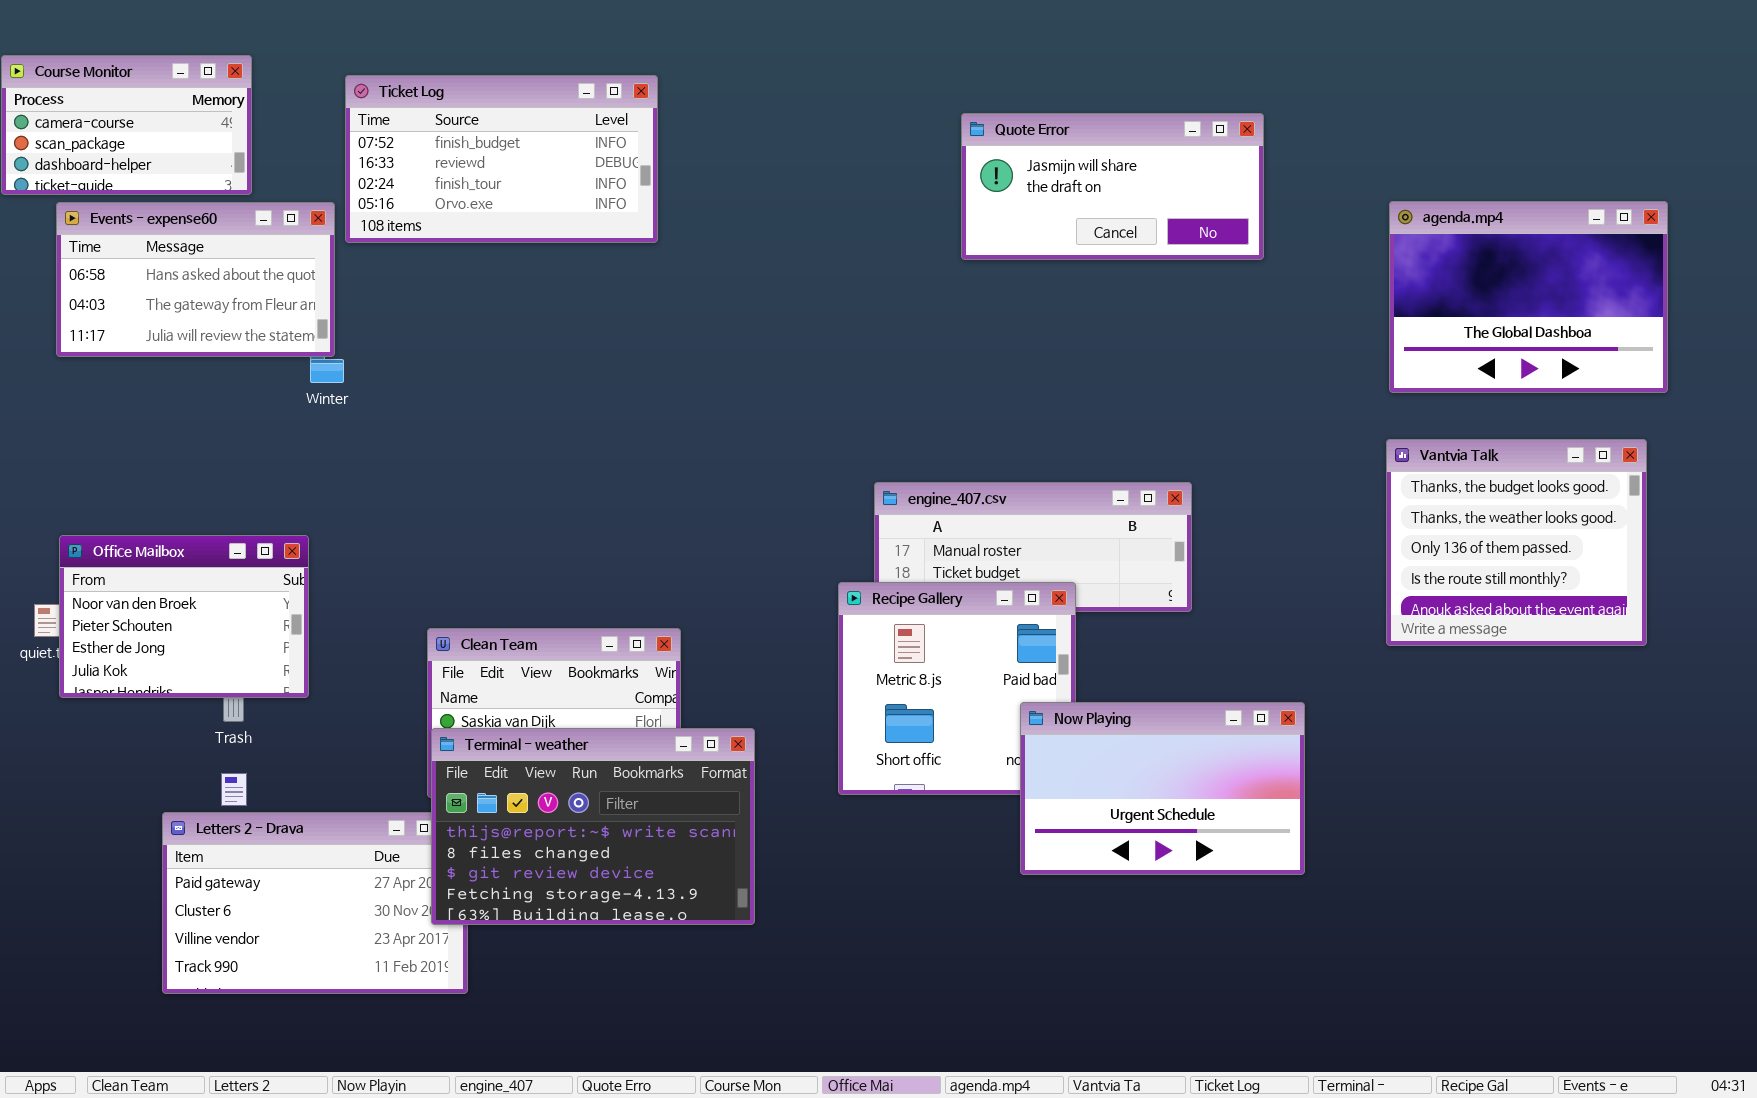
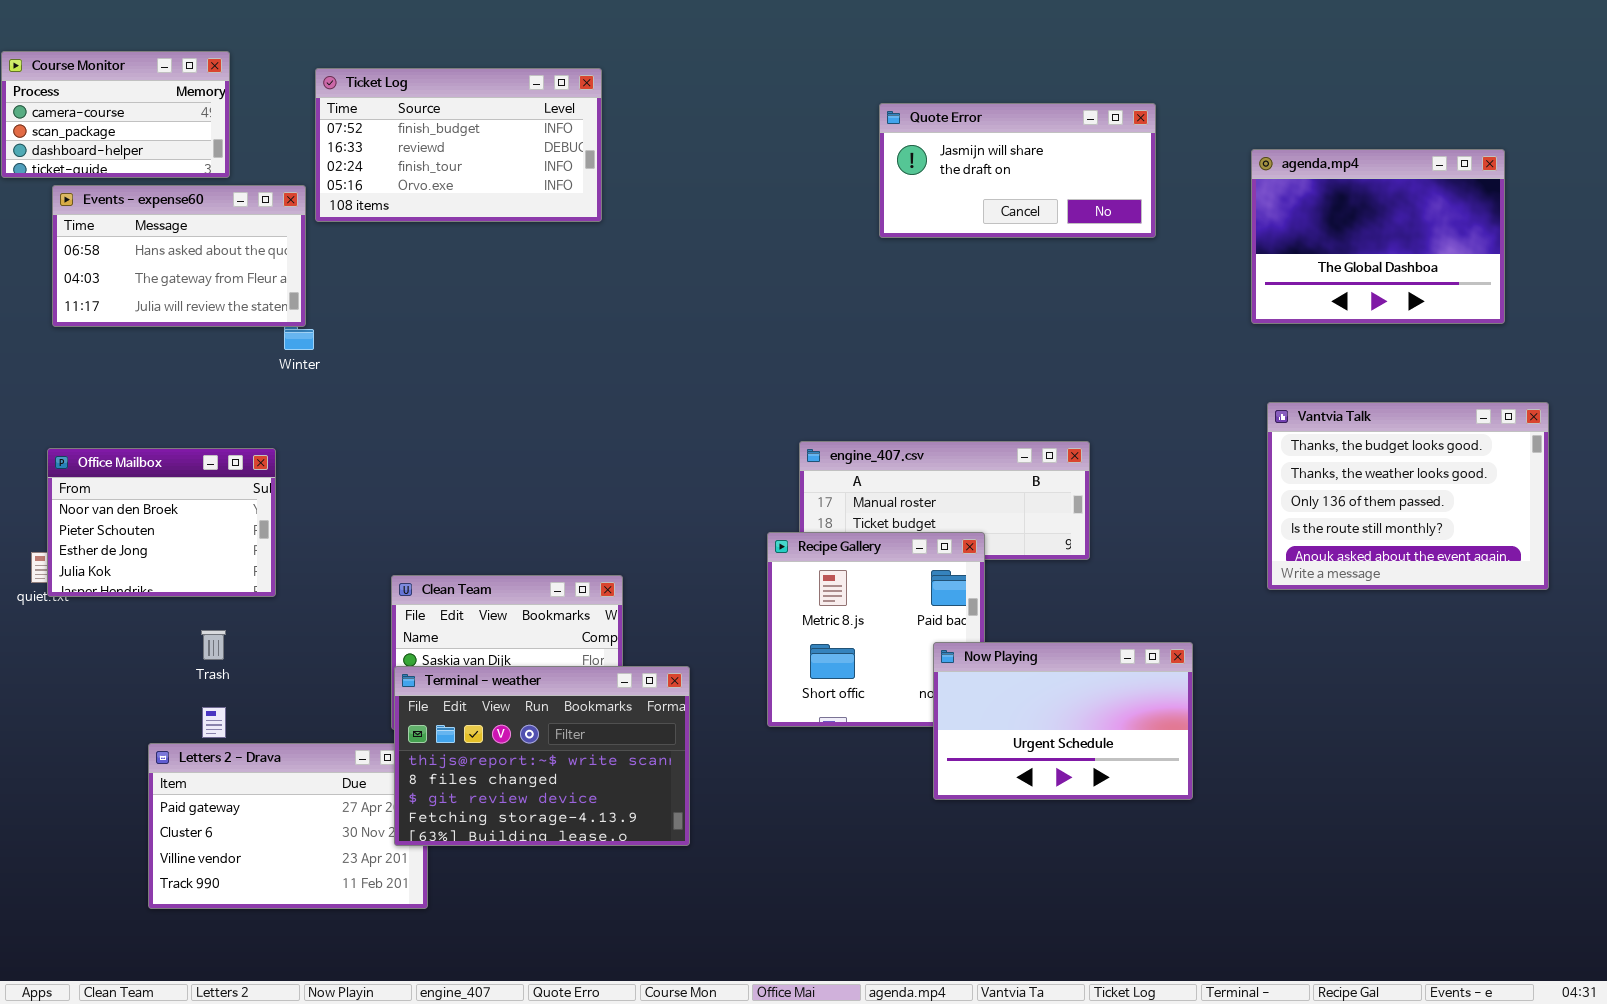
agenda.mp4: [1389,201,1668,393] -> [1251,149,1505,324], moved
Vantvia Talk: [1386,439,1647,646] -> [1267,402,1549,590], resized
Office Mailbox: [59,535,309,698] -> [47,448,276,597], moved

